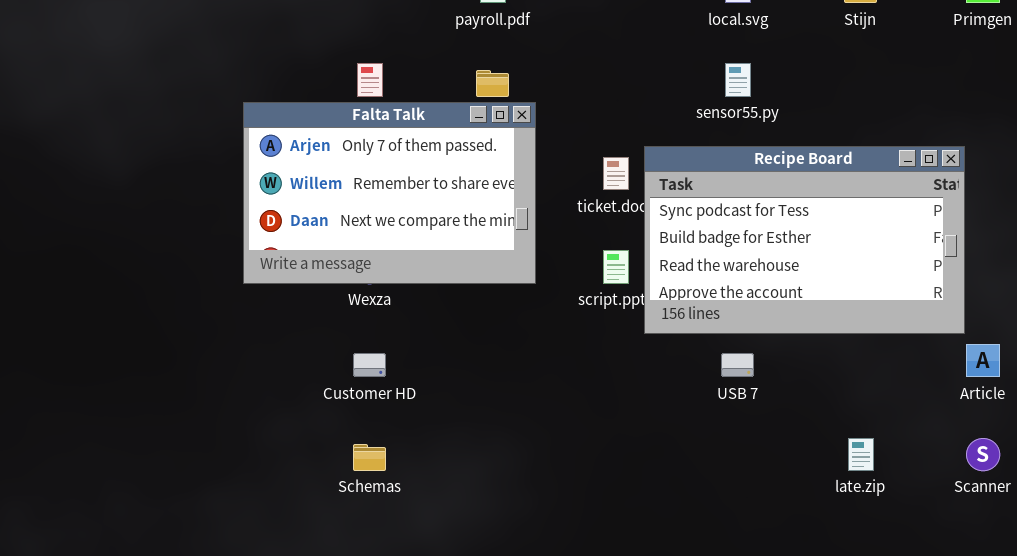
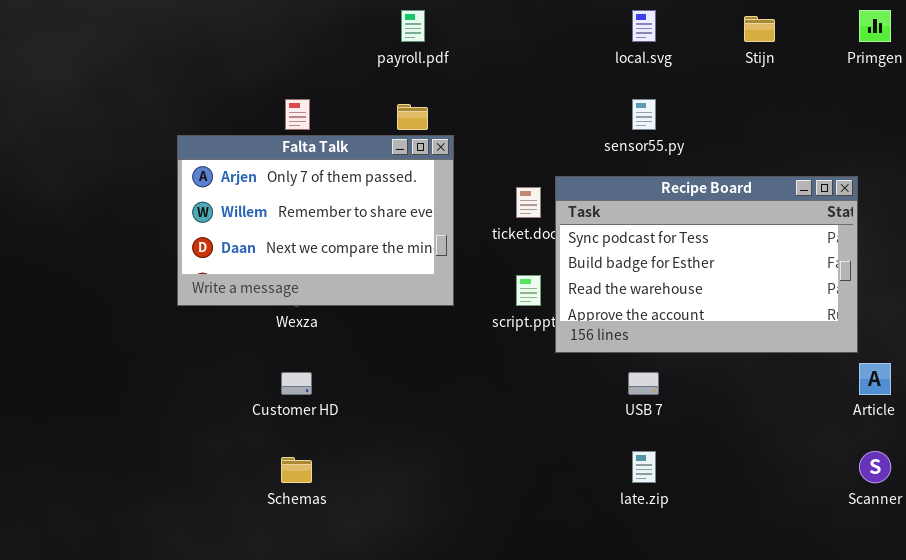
late.zip: [848,438,874,471] -> [632,451,656,483], moved

